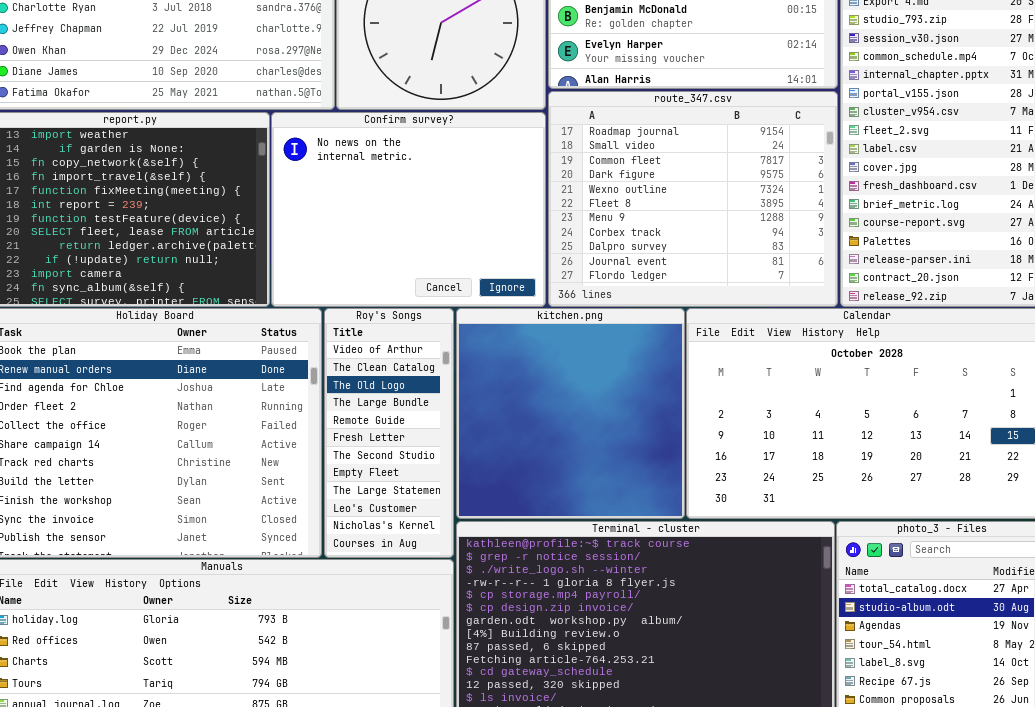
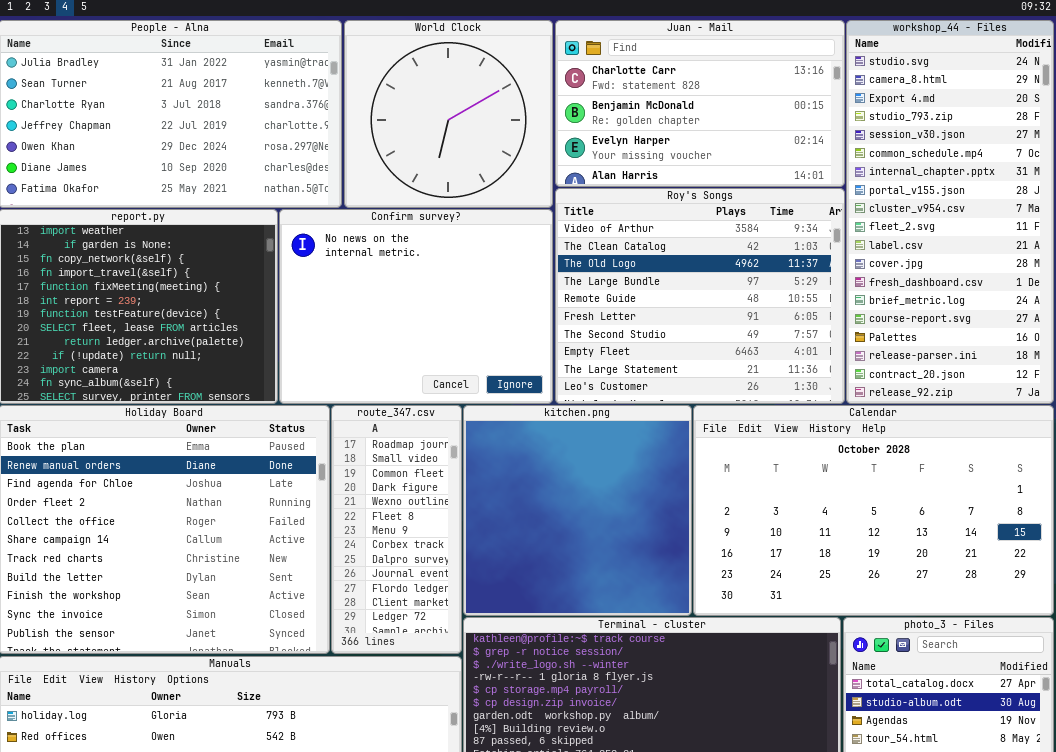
route_347.csv: [548,91,838,307] -> [331,405,462,654], moved, resized
Roy's Songs: [324,308,454,558] -> [555,188,845,404], moved, resized

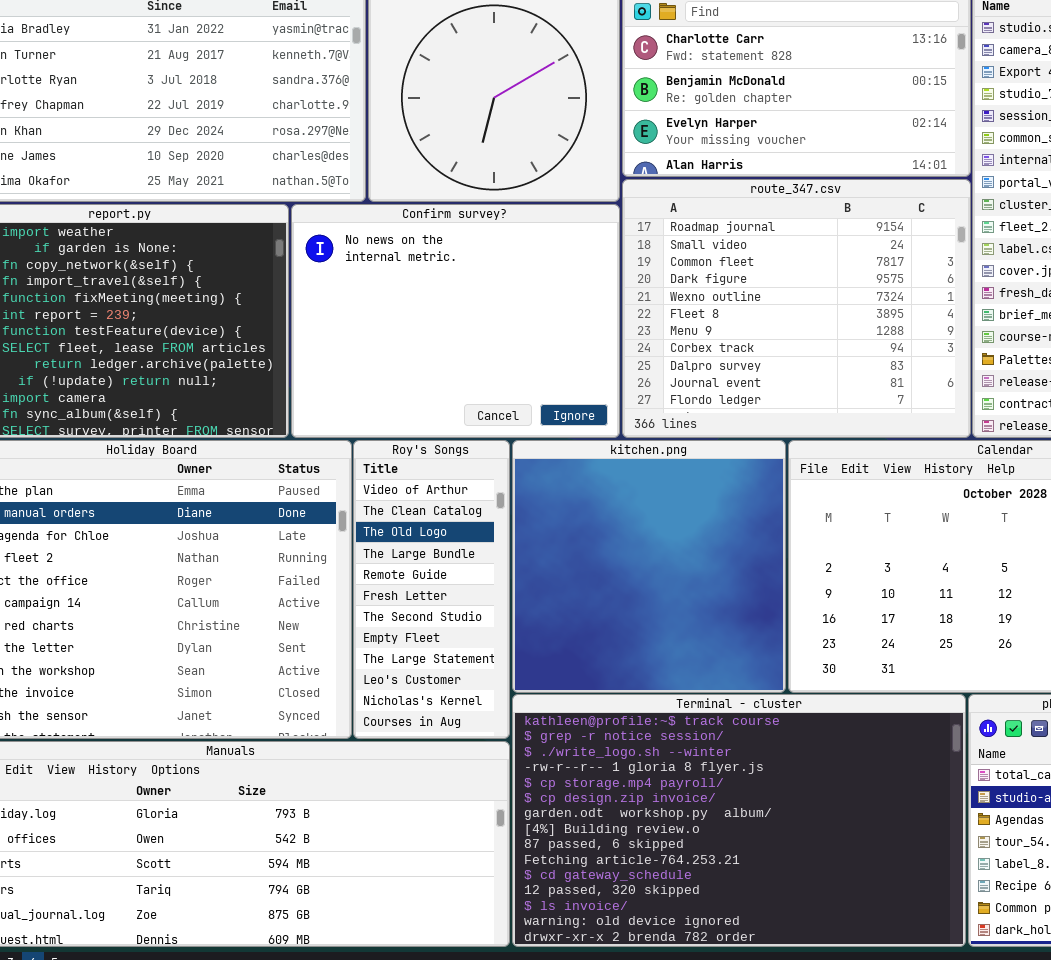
Roy's Songs: [555,188,845,404] -> [353,440,510,739], moved, resized
route_347.csv: [331,405,462,654] -> [622,179,971,438], moved, resized

